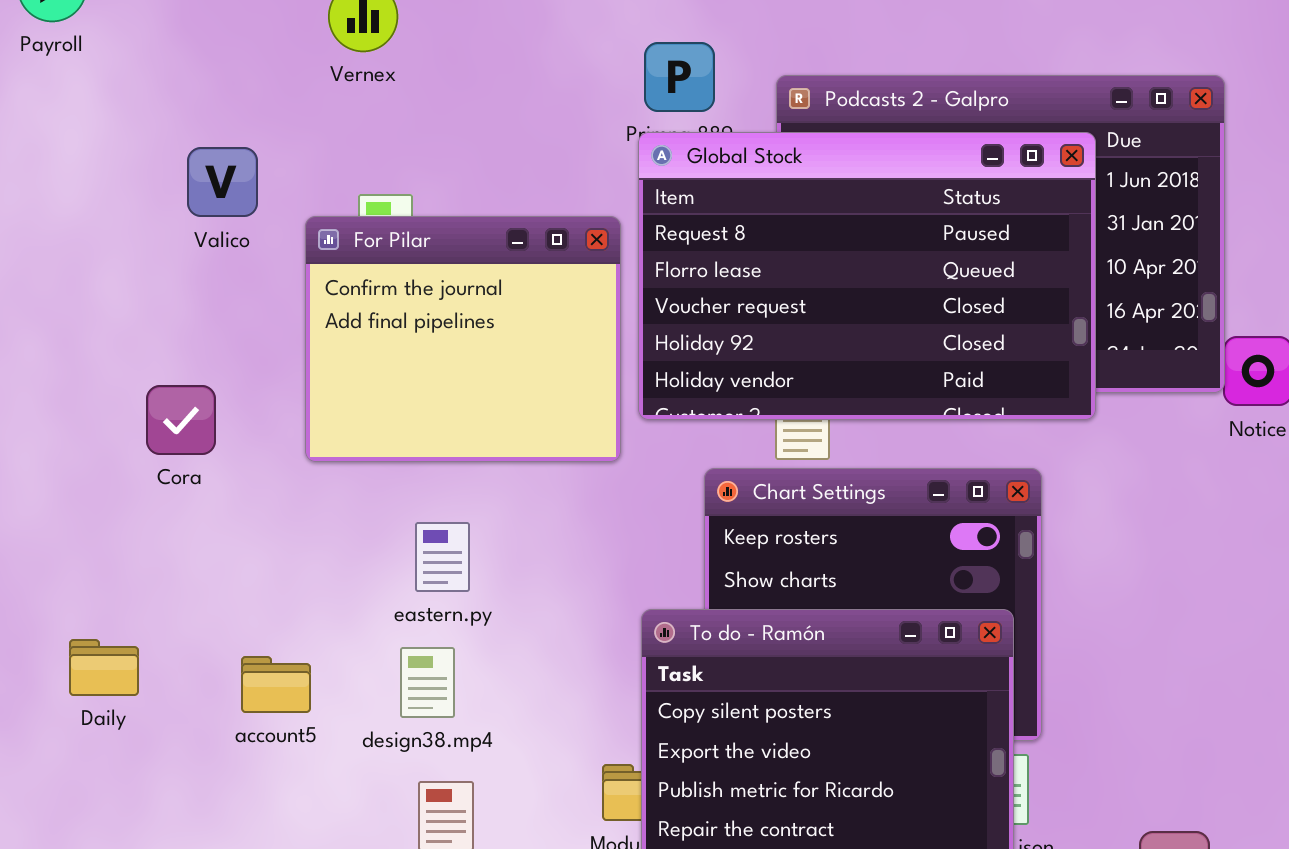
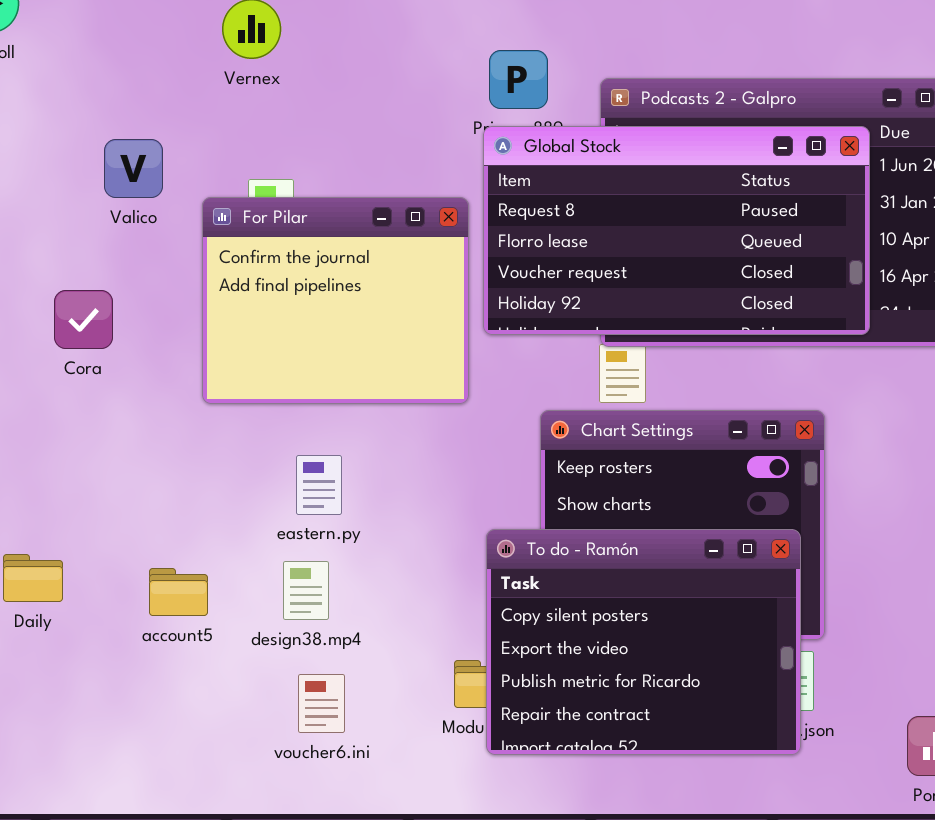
Global Stock: [638,132,1096,420] -> [483,126,870,335], resized
Cora: [146,385,216,455] -> [54,290,113,349], moved

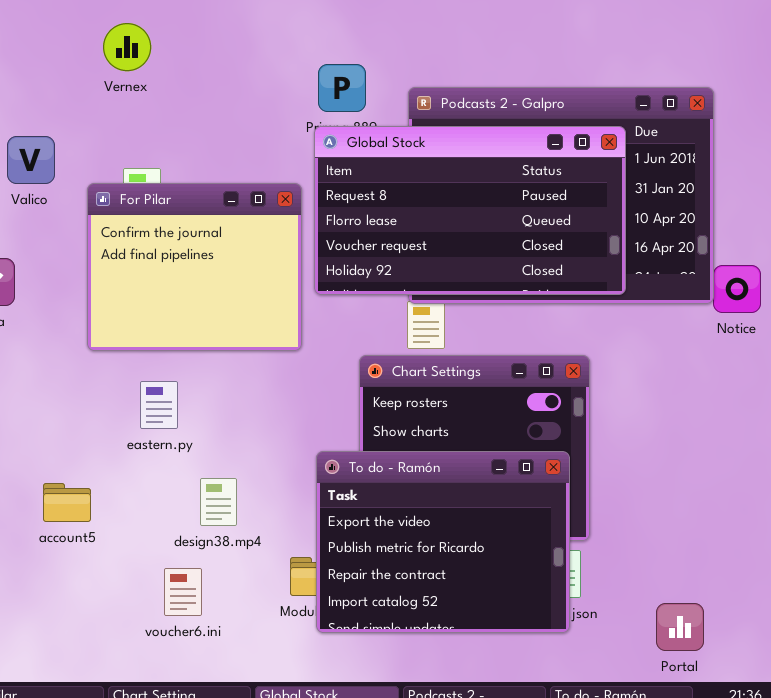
eastern.py: [296,455,342,515] -> [140,381,178,429], moved
To do - Ramón: [486,529,801,755] -> [316,451,570,633], scrolled down 1 row
design38.mp4: [283,561,329,620] -> [200,478,237,526], moved

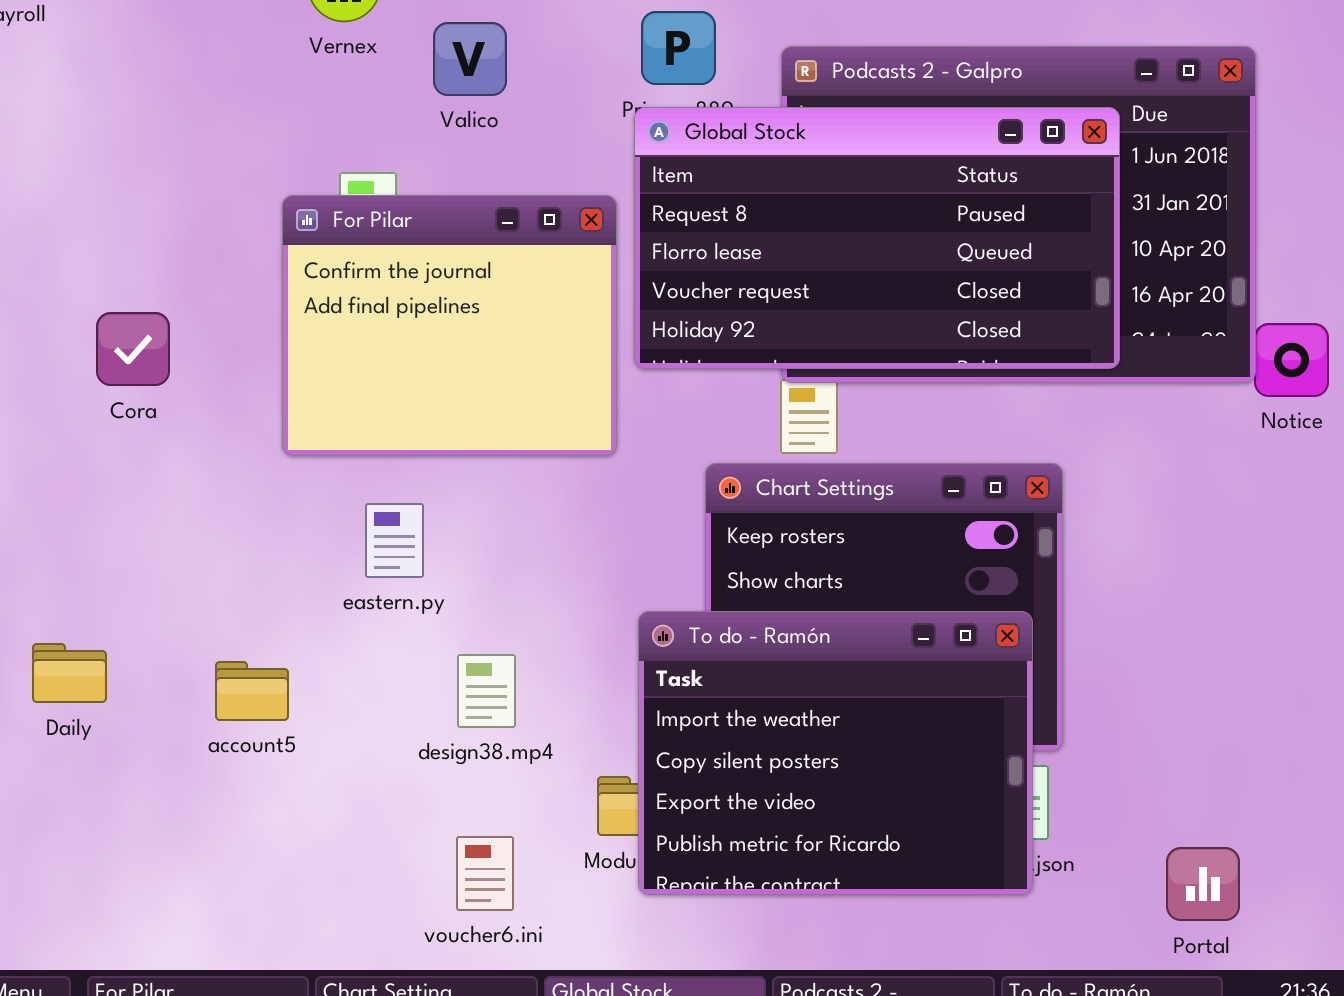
Valico: [7,136,55,184] -> [433,22,507,96], moved
To do - Ramón: [316,451,570,633] -> [638,611,1033,895], scrolled up 2 rows
voucher6.ini: [164,568,202,616] -> [456,836,514,911], moved

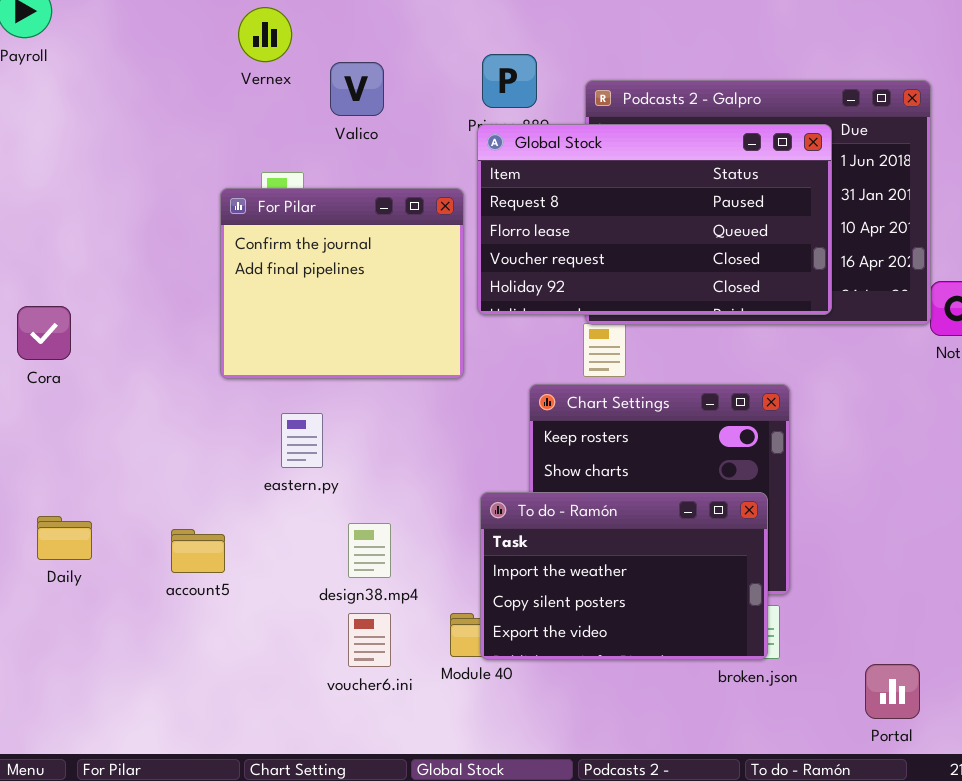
Cora: [96,312,170,386] -> [17,306,71,360], moved
To do - Ramón: [638,611,1033,895] -> [480,492,768,660], resized
voucher6.ini: [456,836,514,911] -> [348,613,391,667], moved

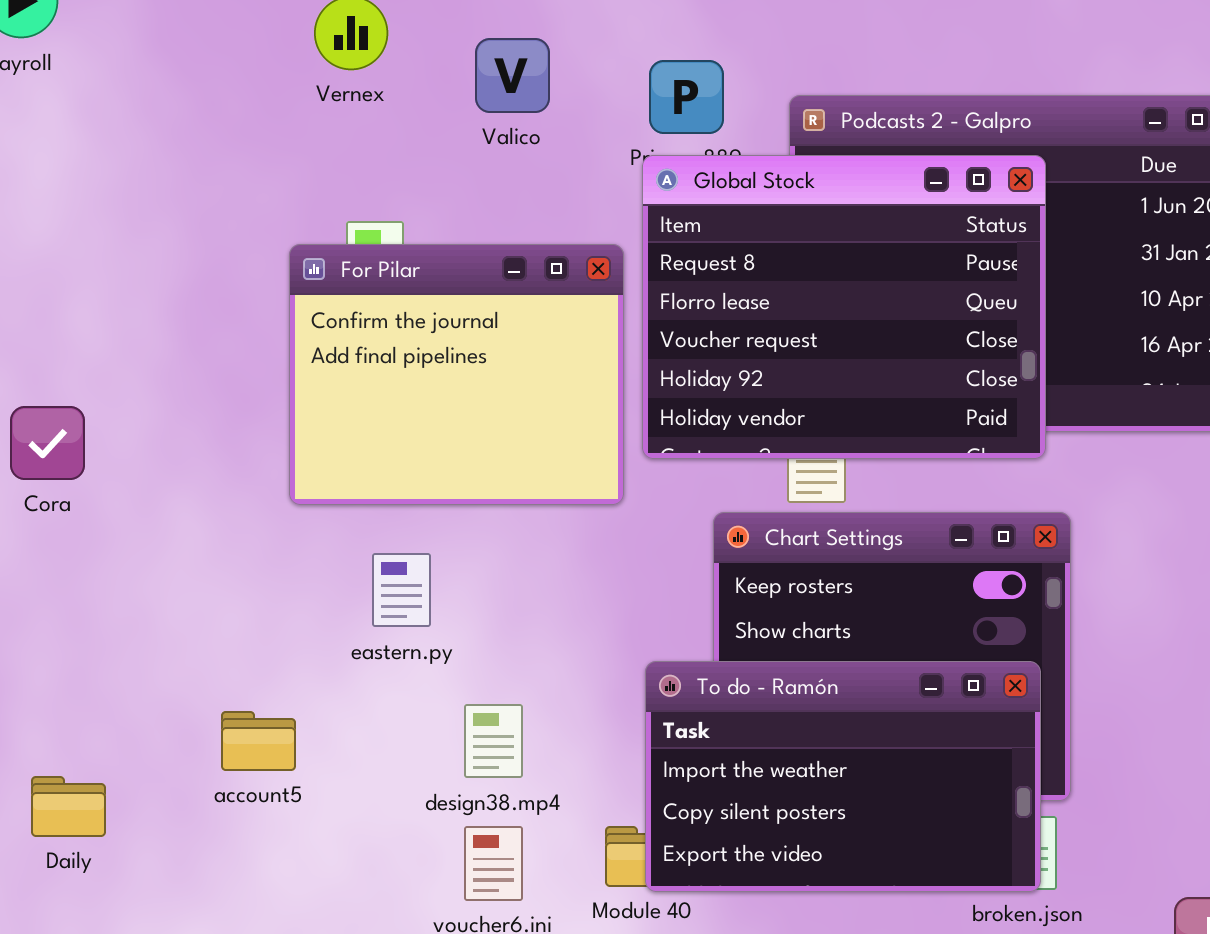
Valico: [330,62,384,116] -> [475,38,550,113], moved
Global Stock: [477,124,832,315] -> [642,155,1046,459], resized
Daily: [37,516,92,560] -> [31,776,106,837], moved

